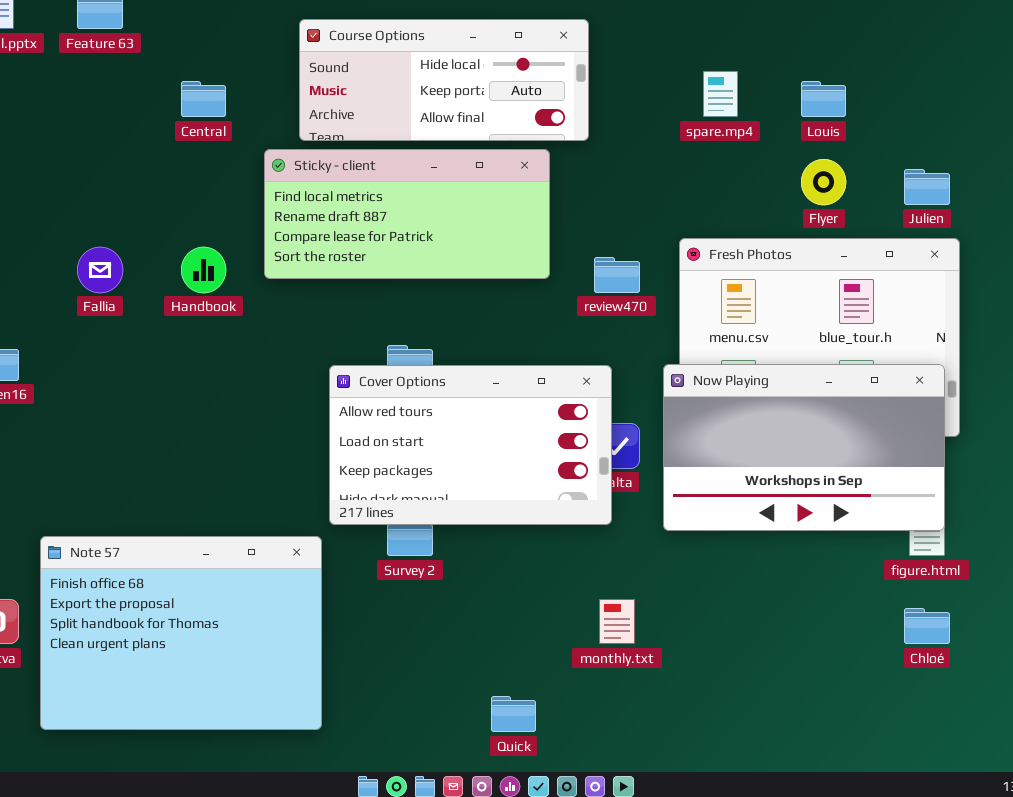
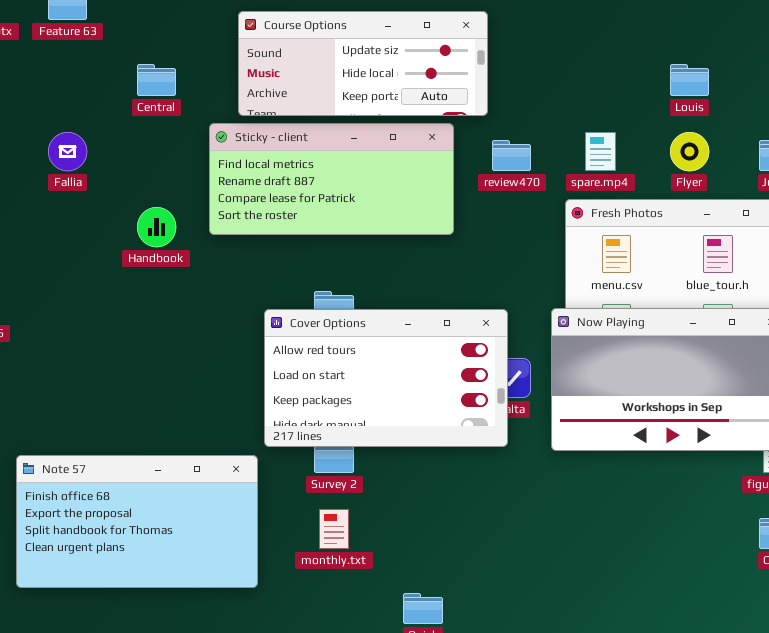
Course Options: [299,19,589,141] -> [238,11,488,116], scrolled up 1 row
spare.mp4: [703,71,738,117] -> [585,132,616,171], moved
Fallia: [77,247,123,293] -> [48,132,87,171], moved
review470: [594,257,640,293] -> [492,140,531,171], moved
Note 57: [40,536,322,730] -> [16,455,258,588], resized
monthly.txt: [599,599,635,644] -> [319,509,349,549], moved

